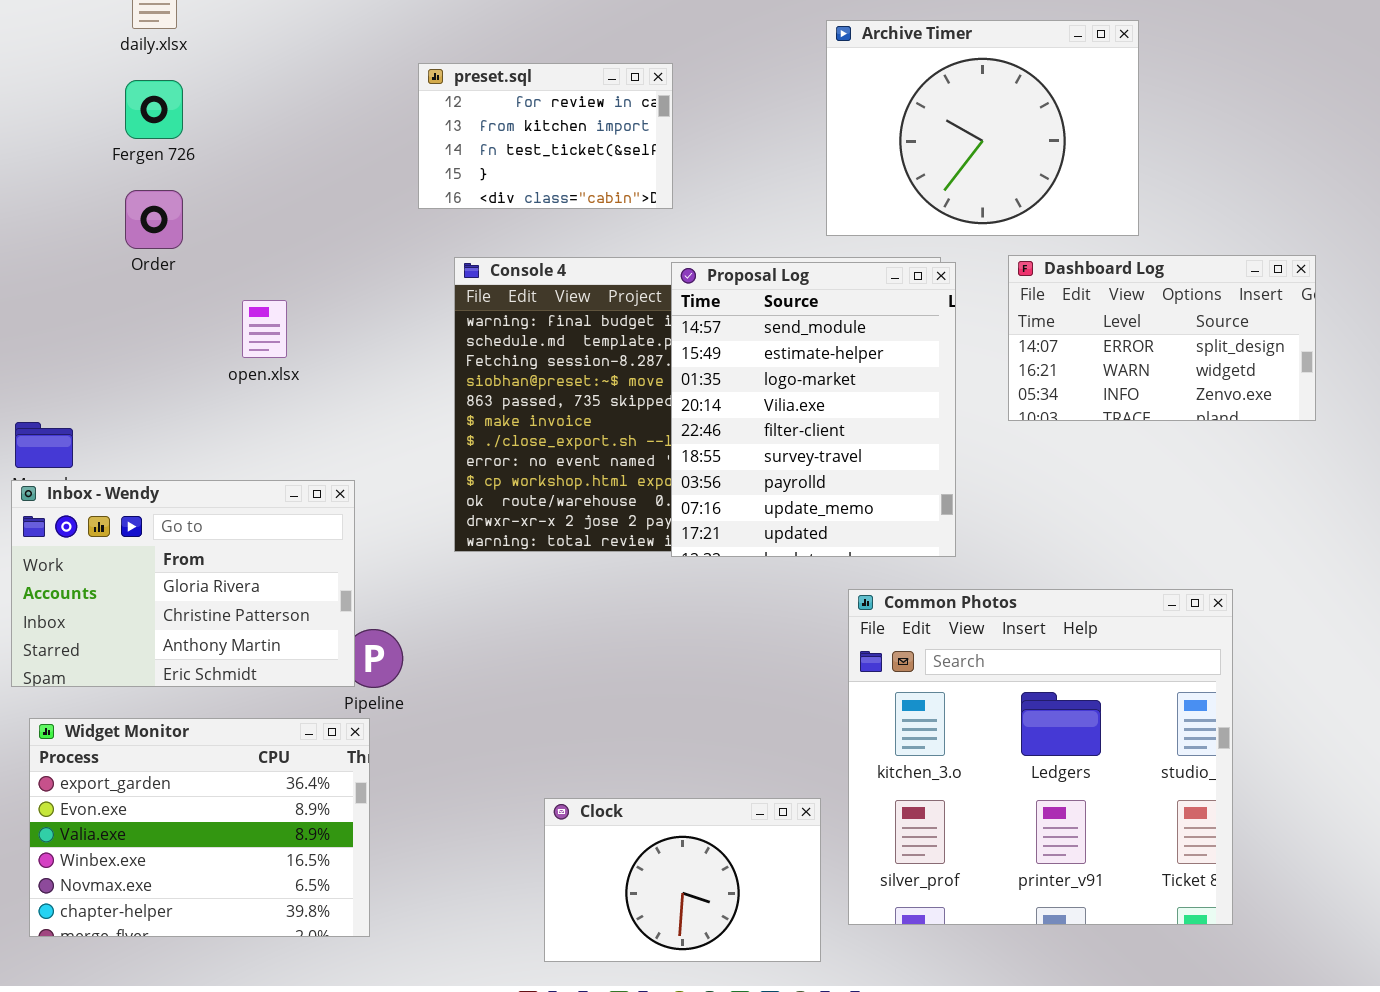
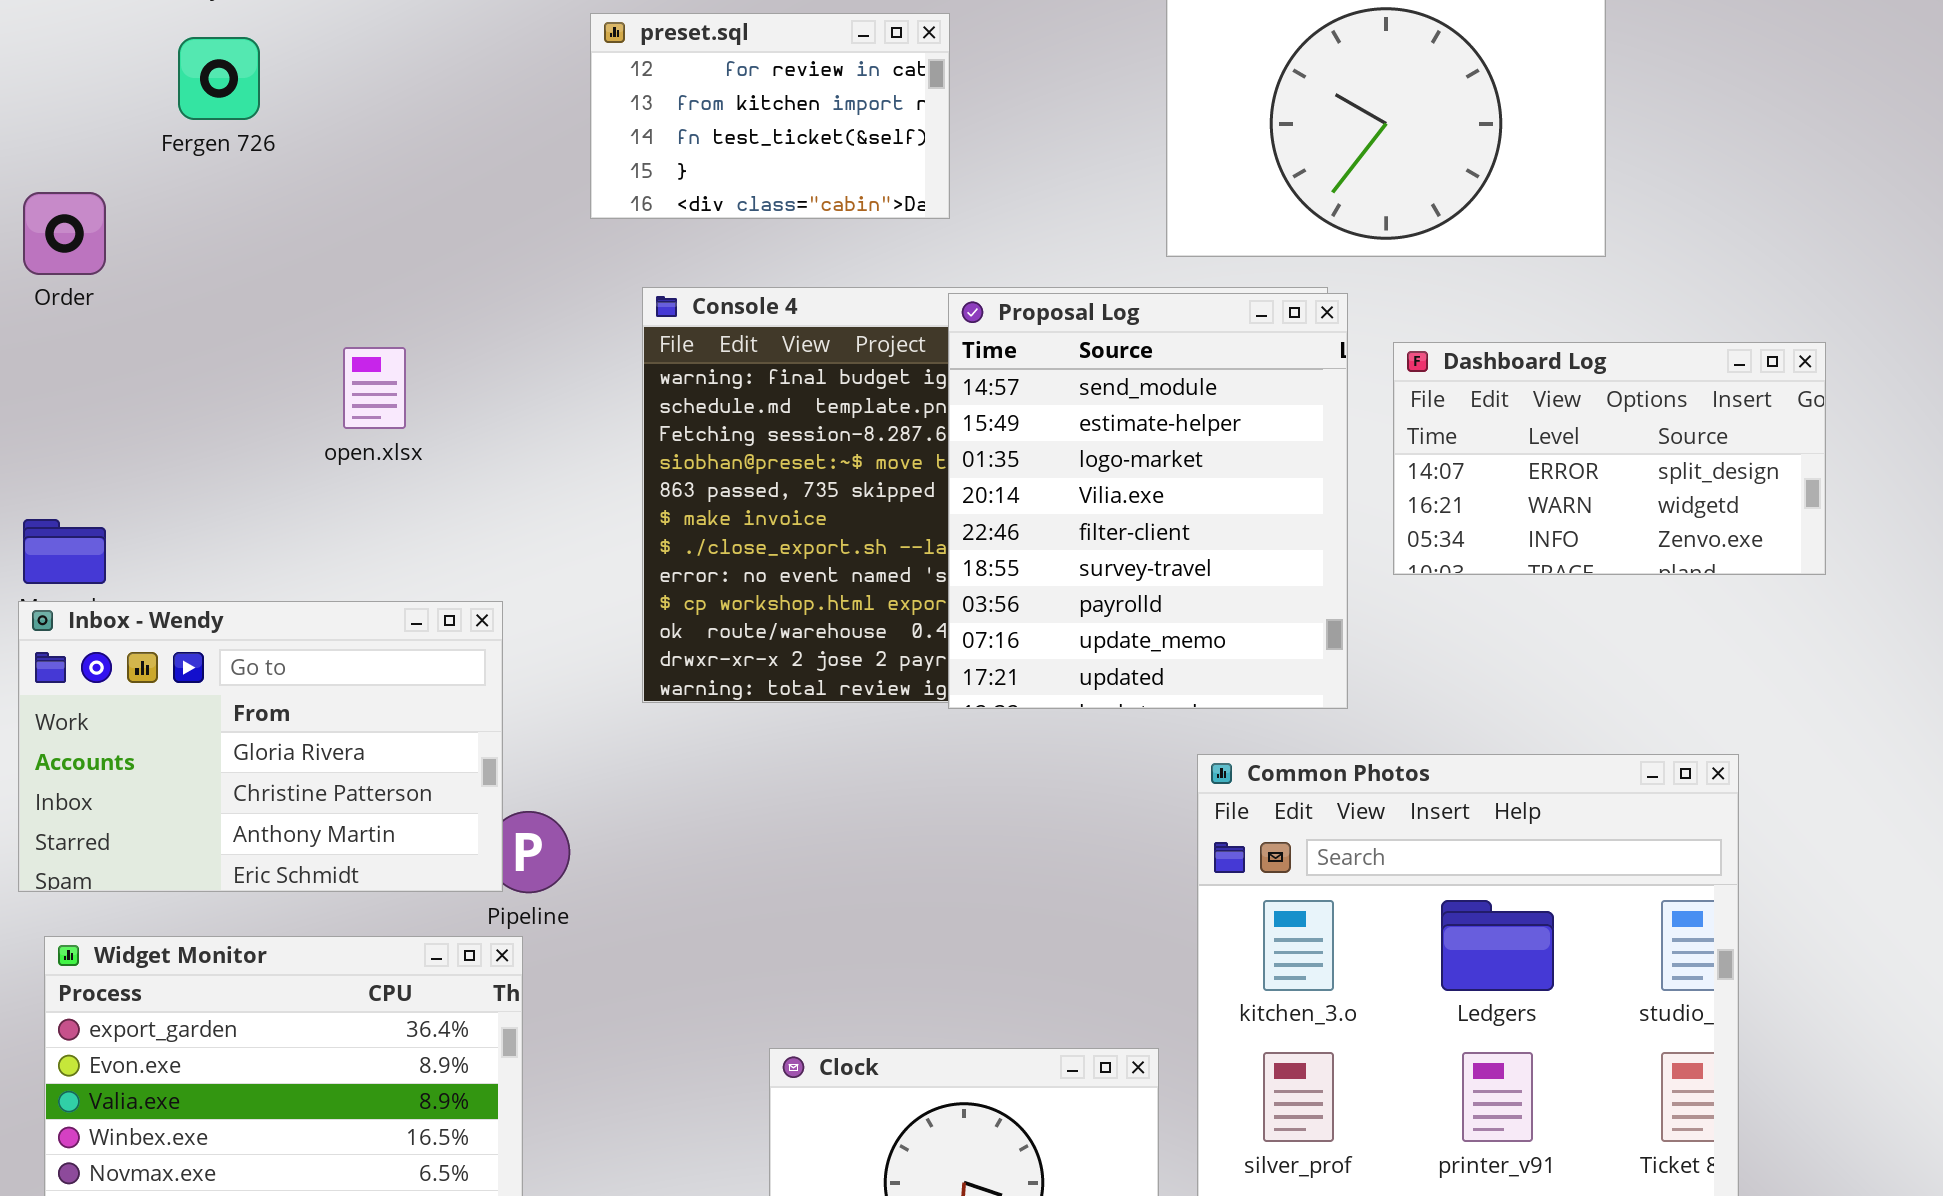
Order: [125,190,183,249] -> [23,192,106,275], moved
Dashboard Log: [1008,255,1316,421] -> [1393,342,1826,575], moved

